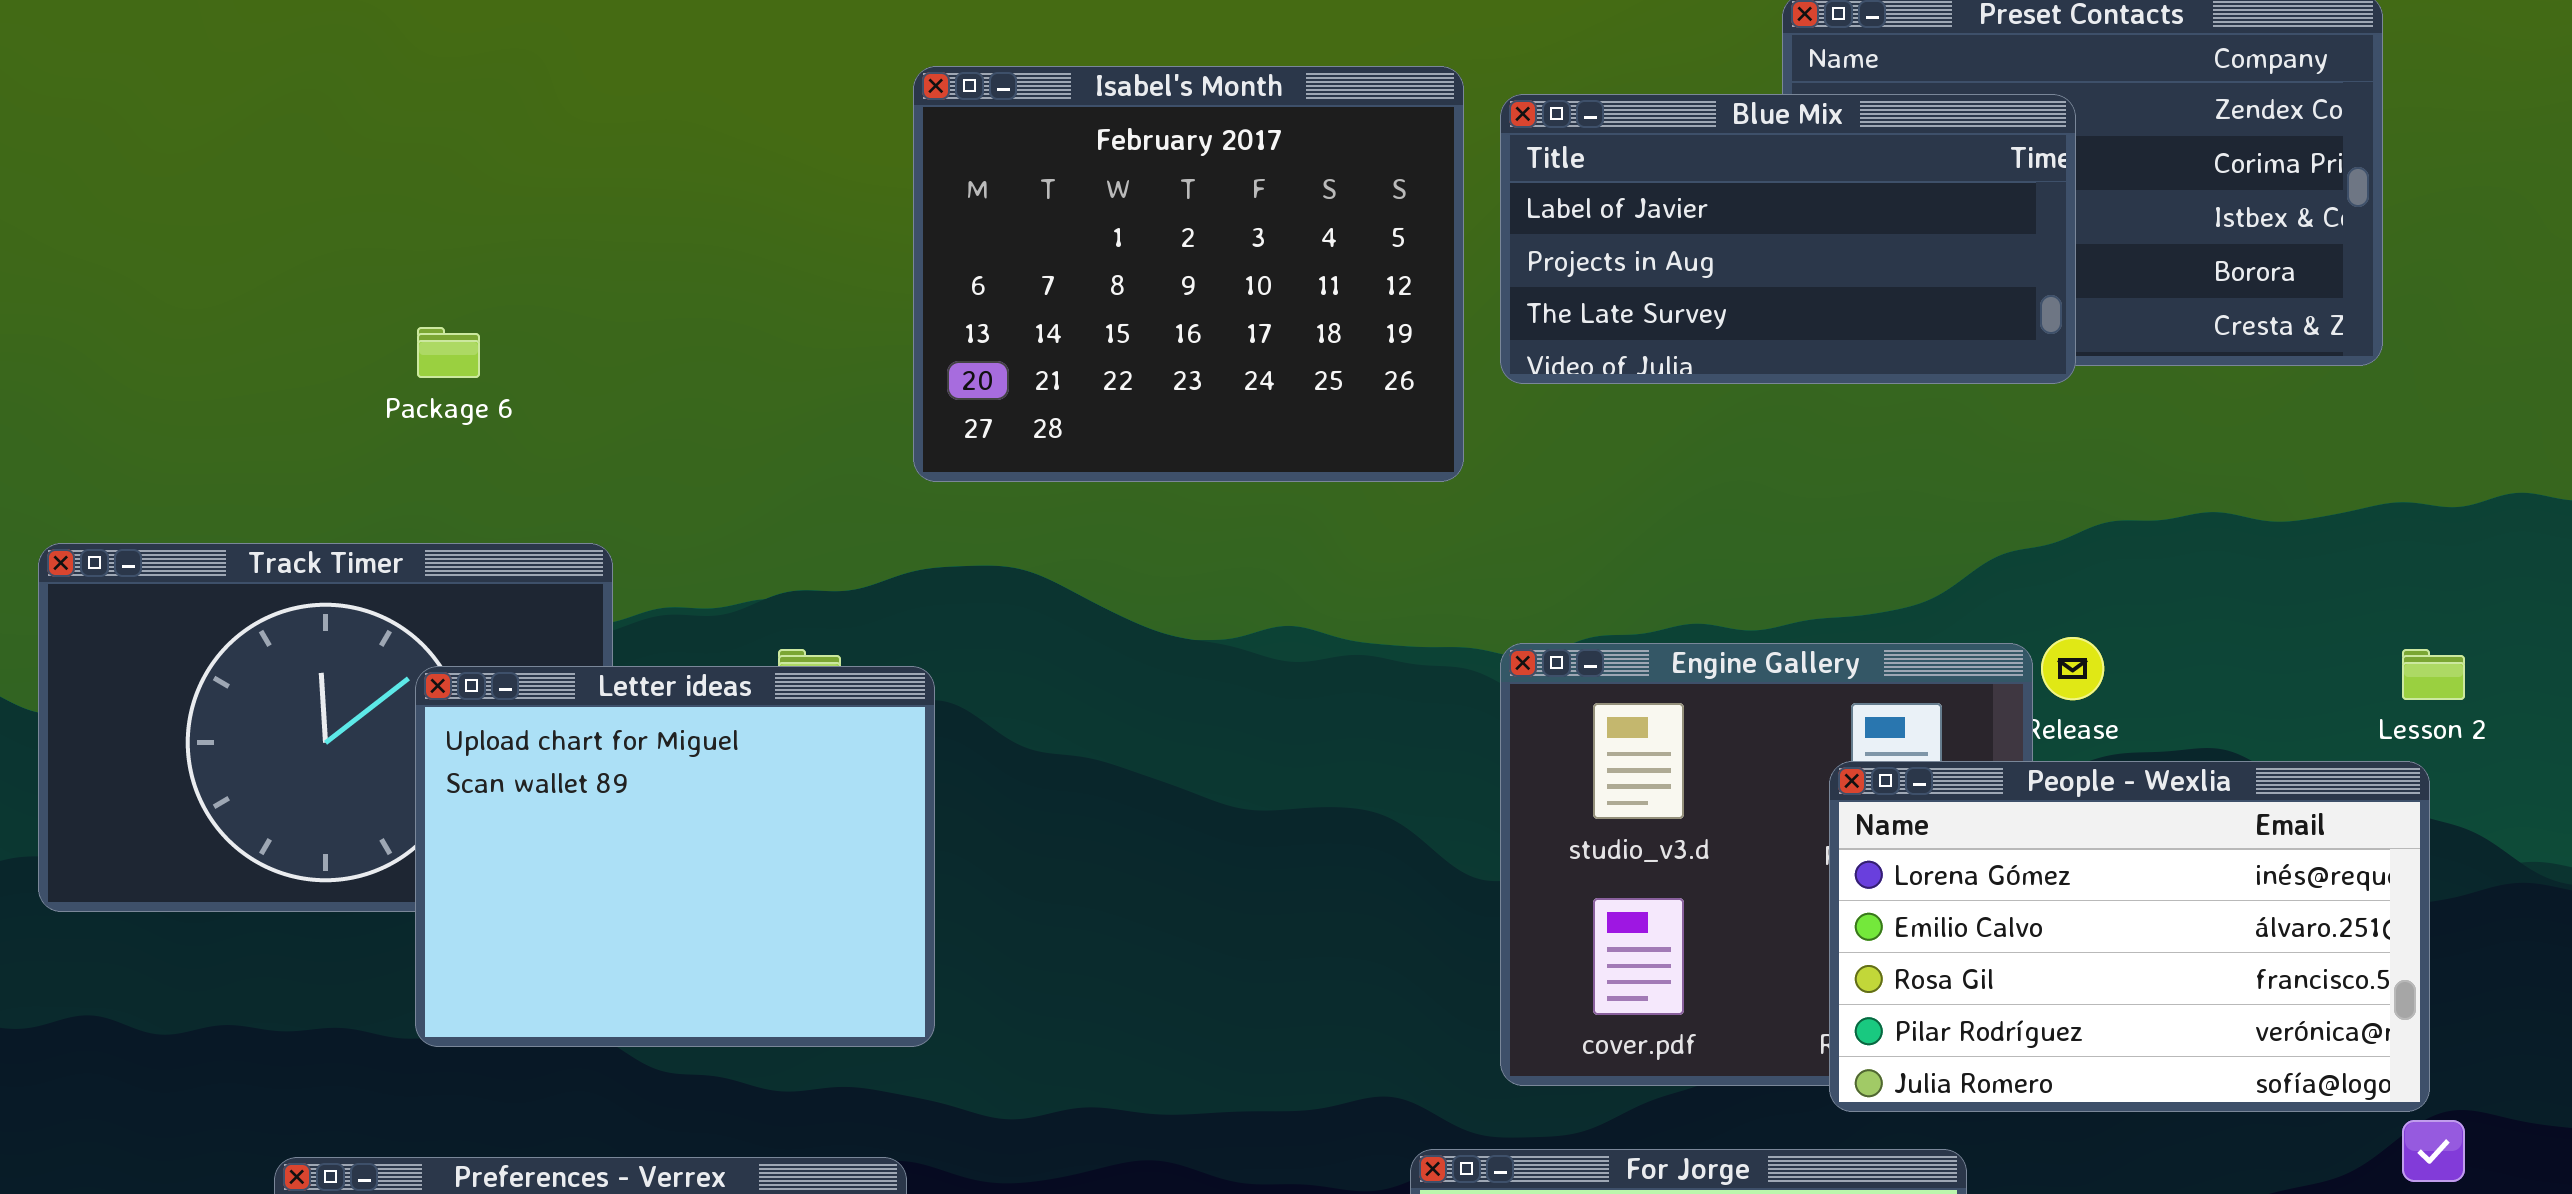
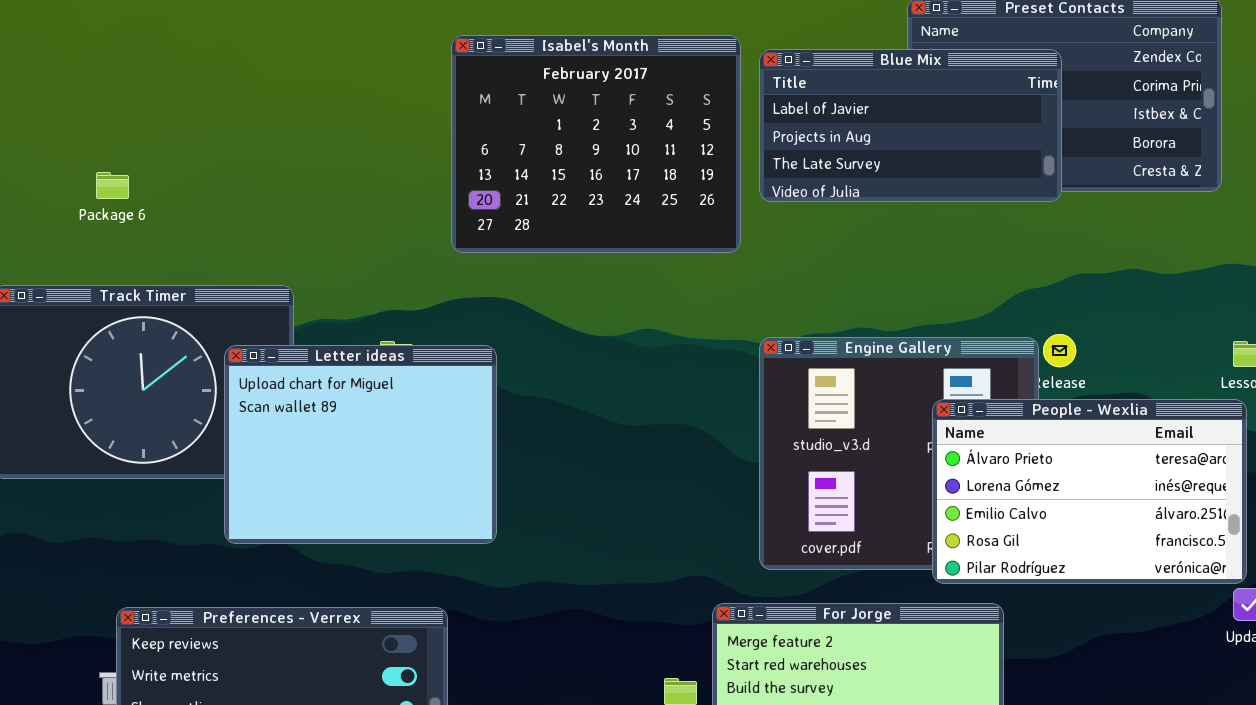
Package 6: [417,327,480,378] -> [96,172,129,199], moved
Letter ideas: [415,666,935,1047] -> [224,345,497,544], moved
People - Wexlia: [1829,761,2430,1112] -> [932,399,1247,584], scrolled up 1 row

